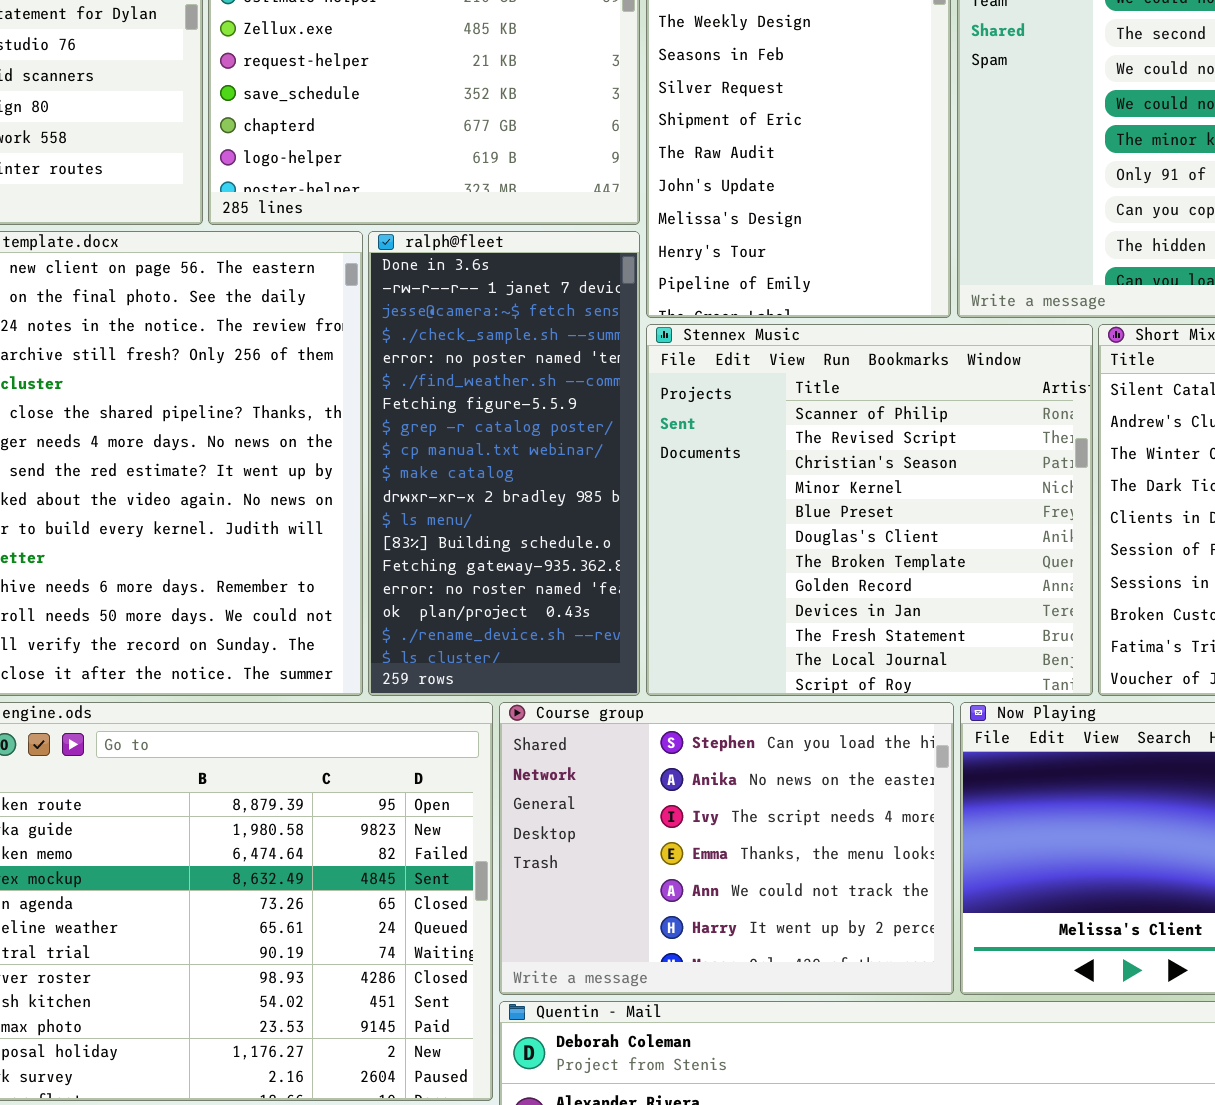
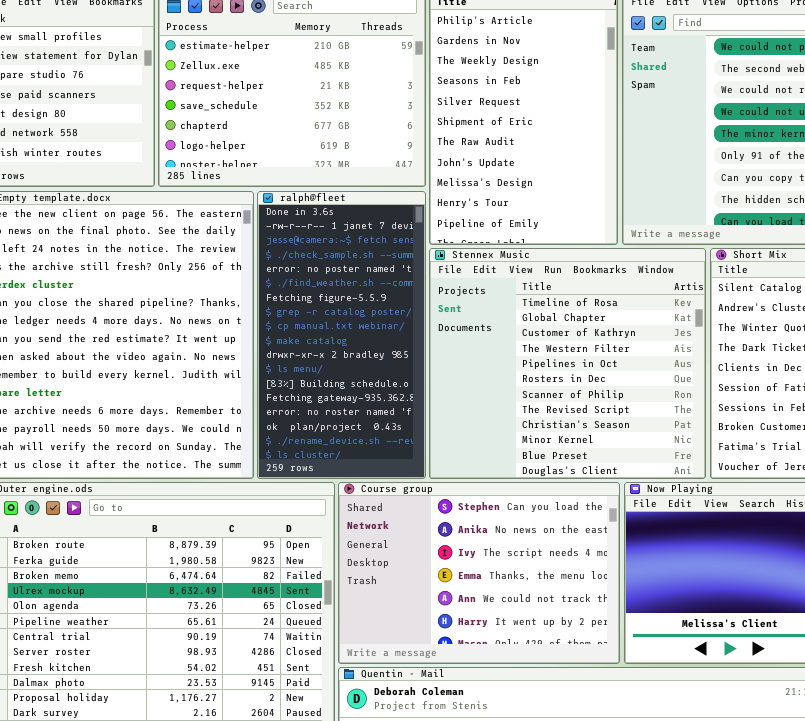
Stennex Music: [646,324,1093,696] -> [429,248,706,479], scrolled up 6 rows

